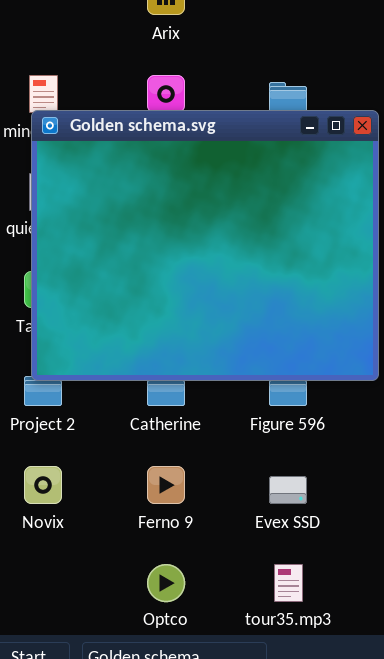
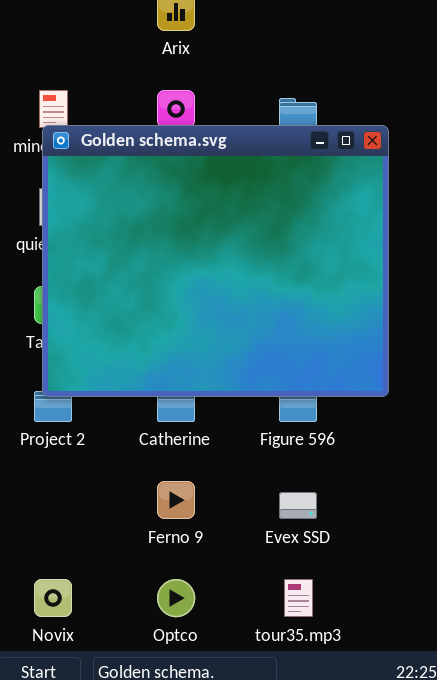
Novix: [24,466,62,504] -> [34,579,72,617], moved

